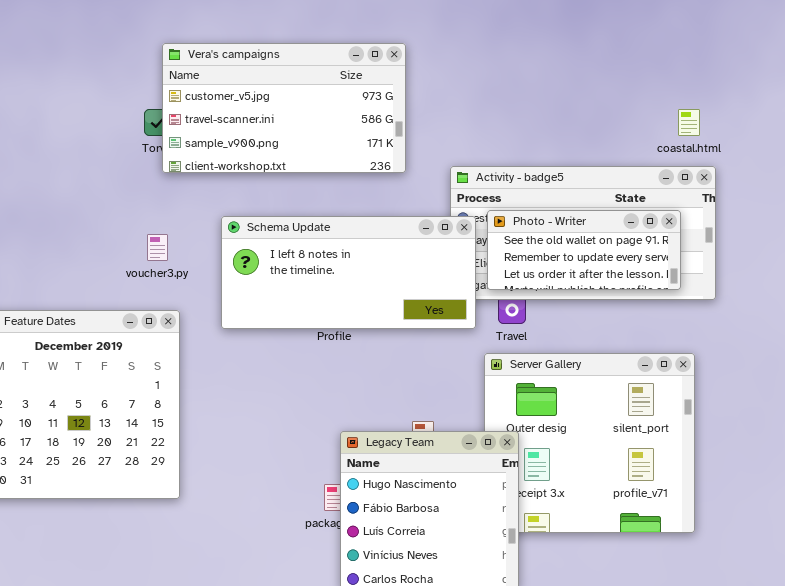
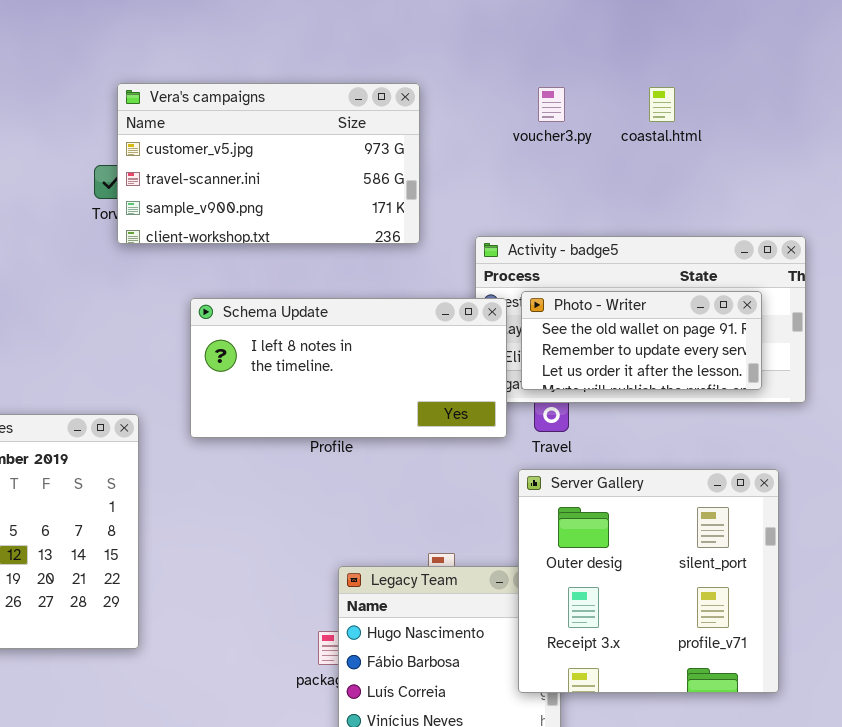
coastal.html: [678,109,700,136] -> [649,87,675,122], moved
voucher3.py: [147,234,168,261] -> [538,87,565,122], moved
Server Gallery: [484,353,695,533] -> [518,469,779,693], raised

